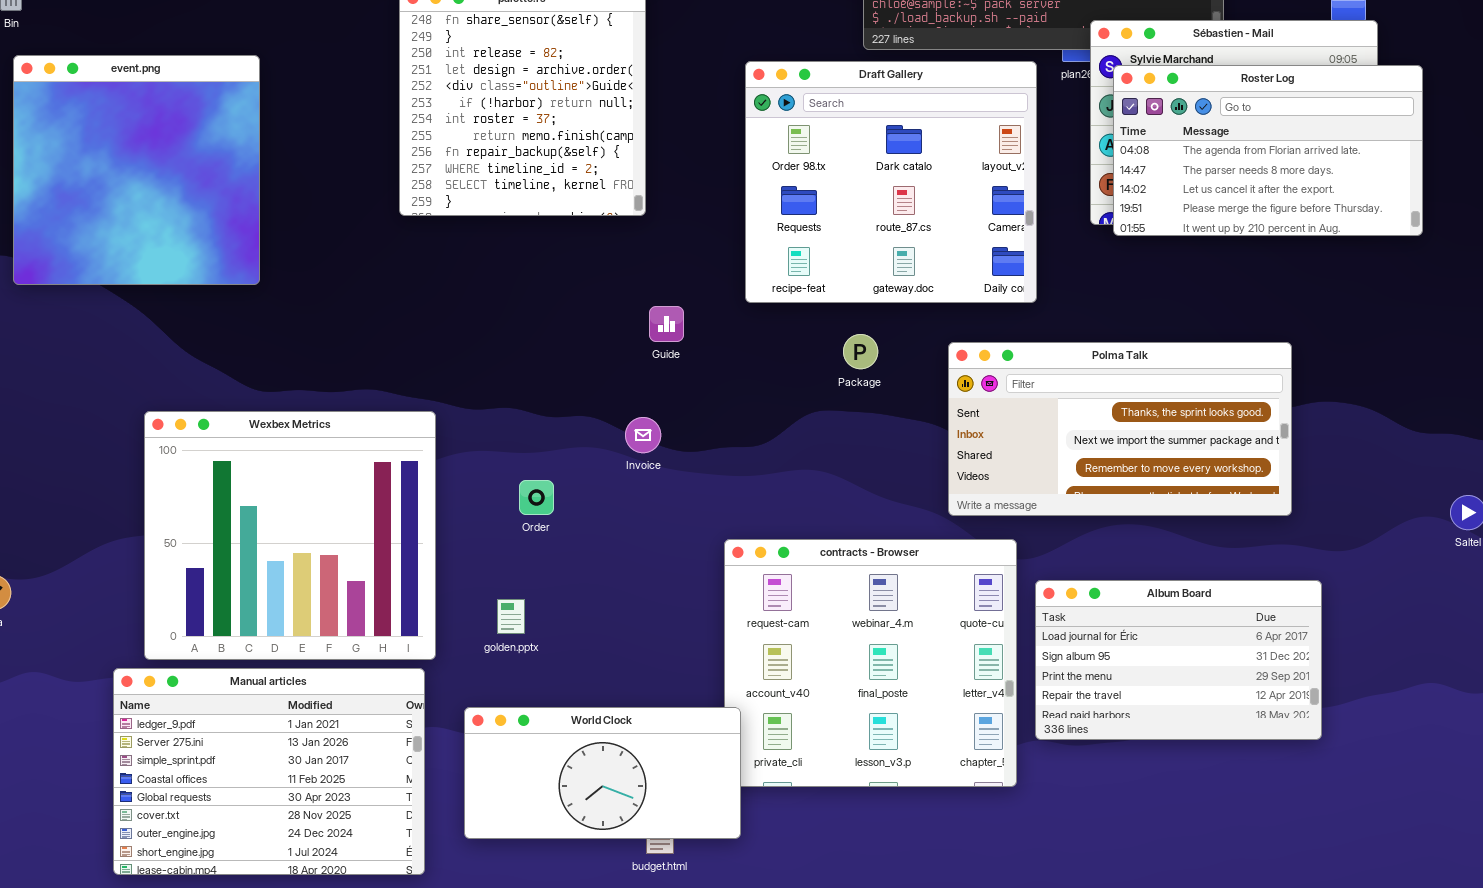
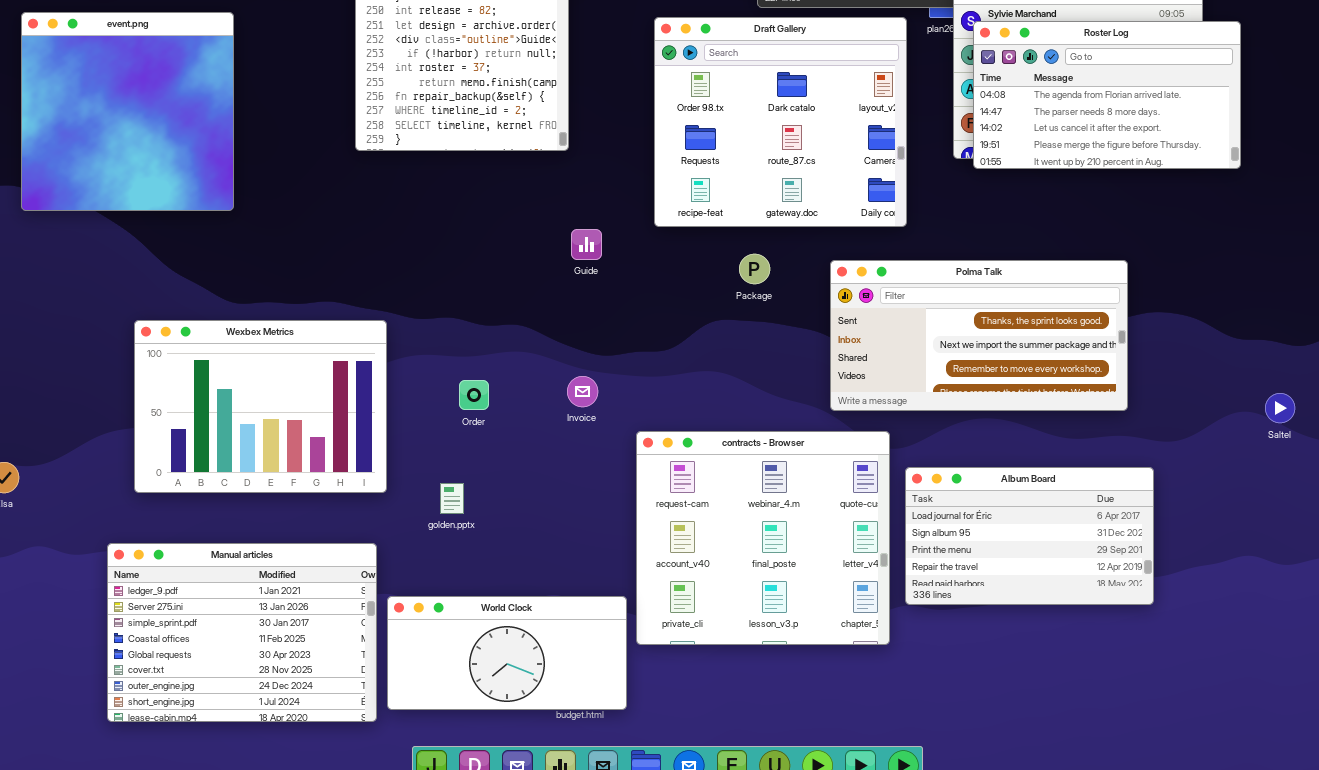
Wexbex Metrics: [144,411,436,660] -> [134,320,387,493], resized
Invoice: [625,417,661,453] -> [567,376,598,407], moved
World Clock: [464,707,741,839] -> [387,596,627,710], moved

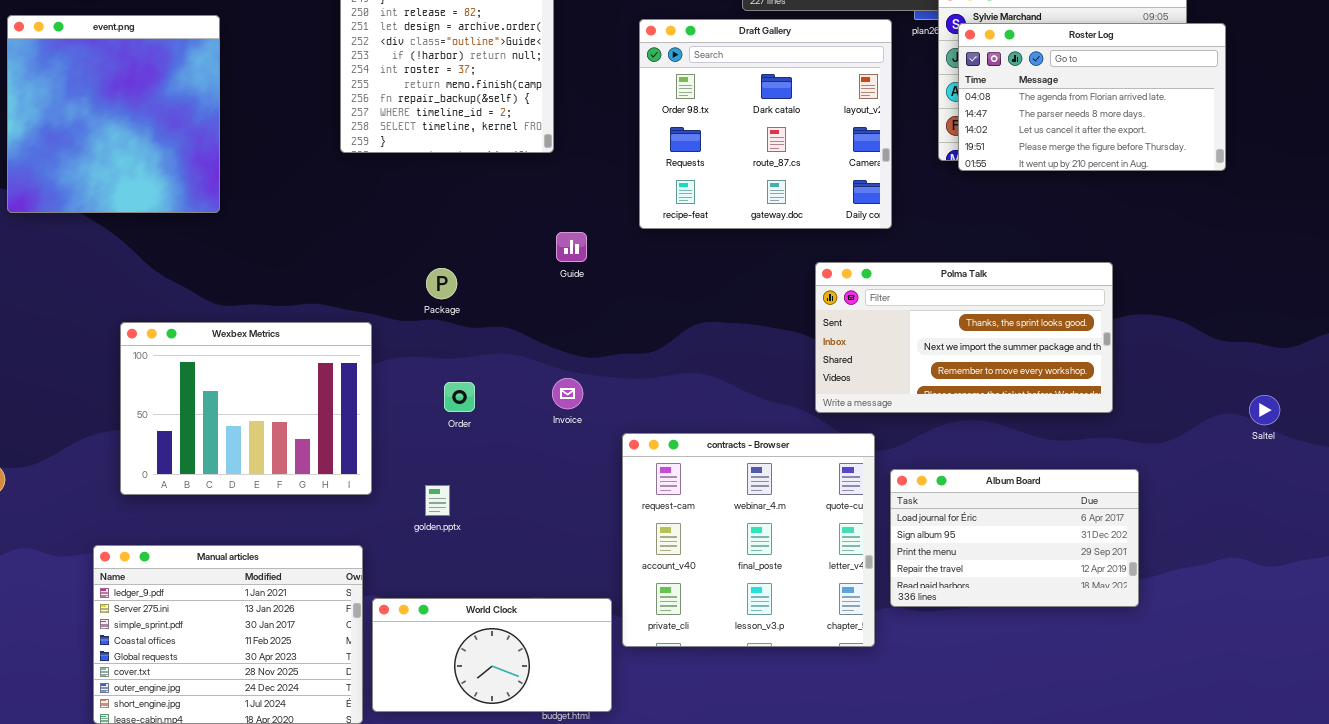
Package: [739,254,770,284] -> [426,268,457,299], moved

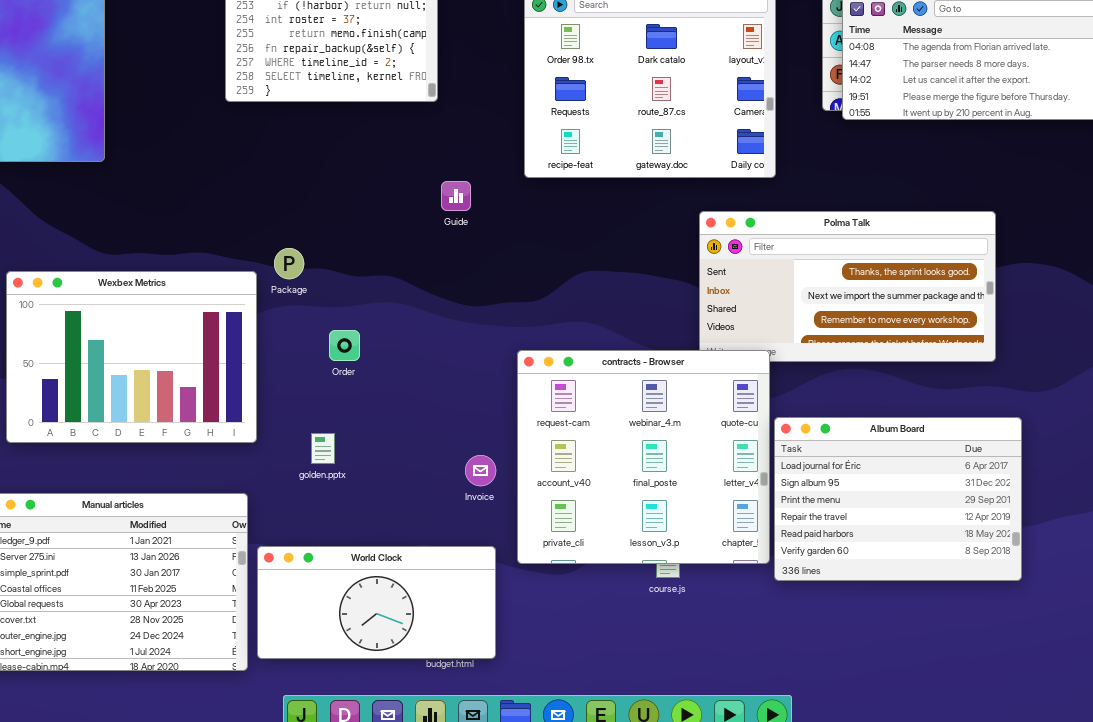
Package: [426,268,457,299] -> [274,248,304,279], moved
Invoice: [552,378,583,409] -> [465,455,496,486], moved
contracts - Browser: [622,433,875,647] -> [517,350,770,564], moved
Album Board: [890,469,1139,607] -> [774,417,1022,581], resized

